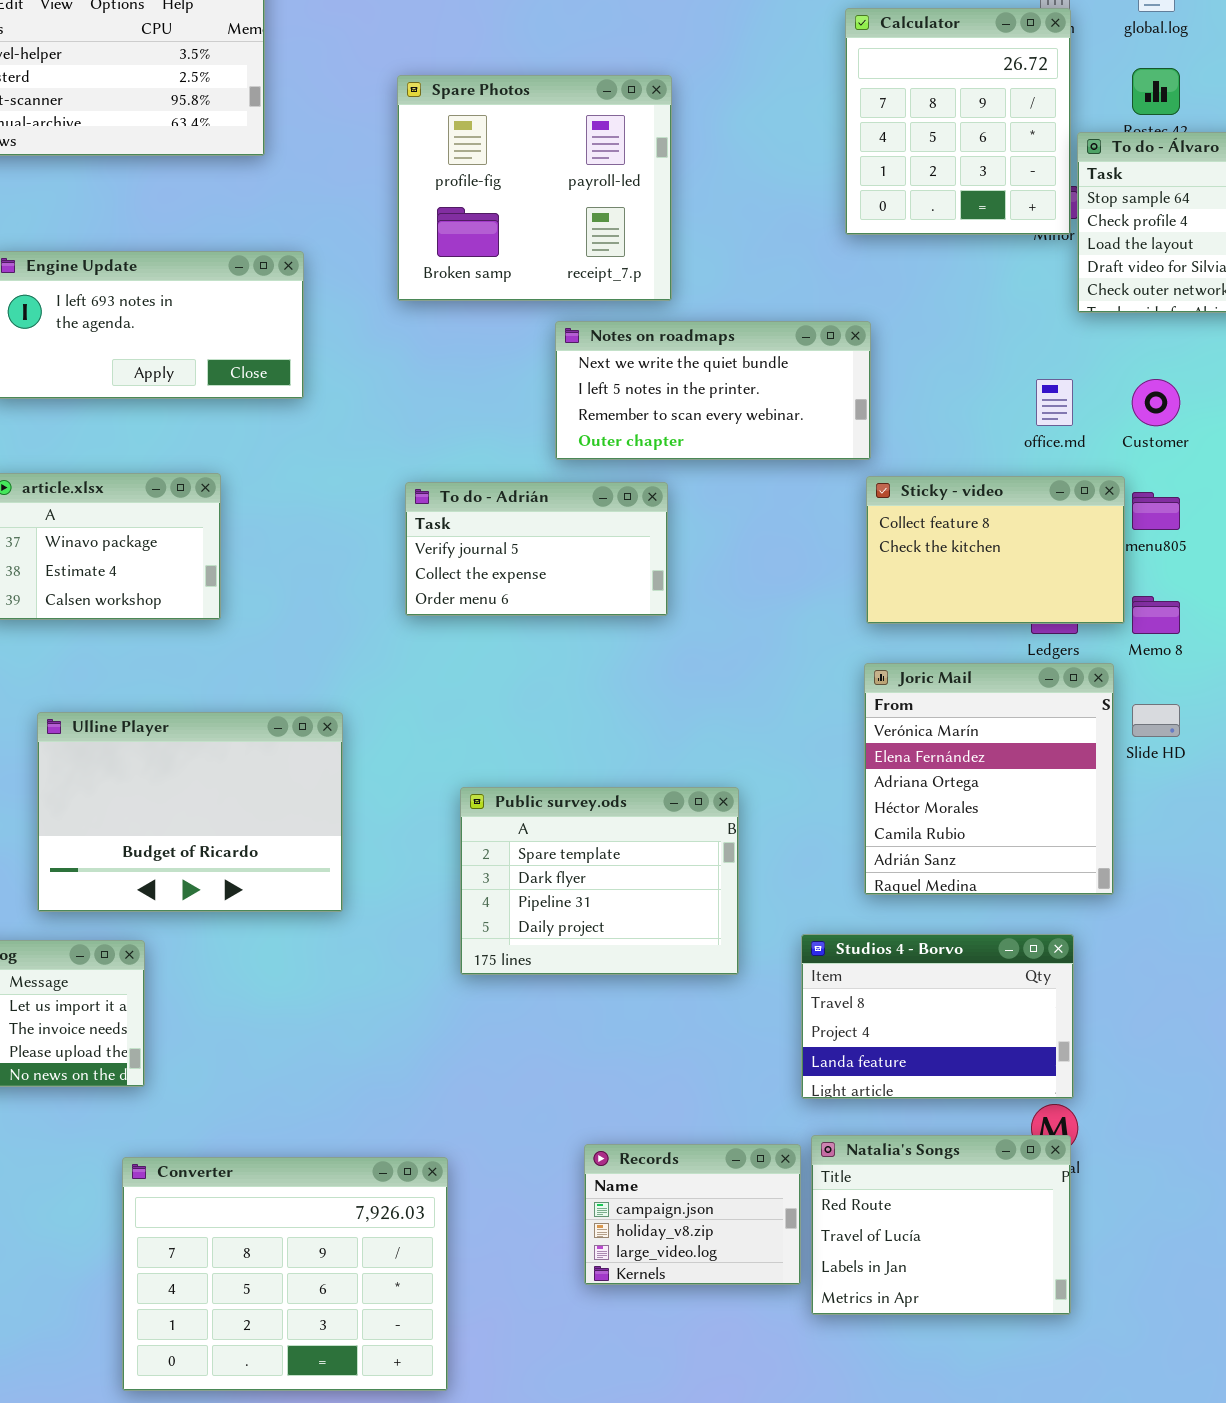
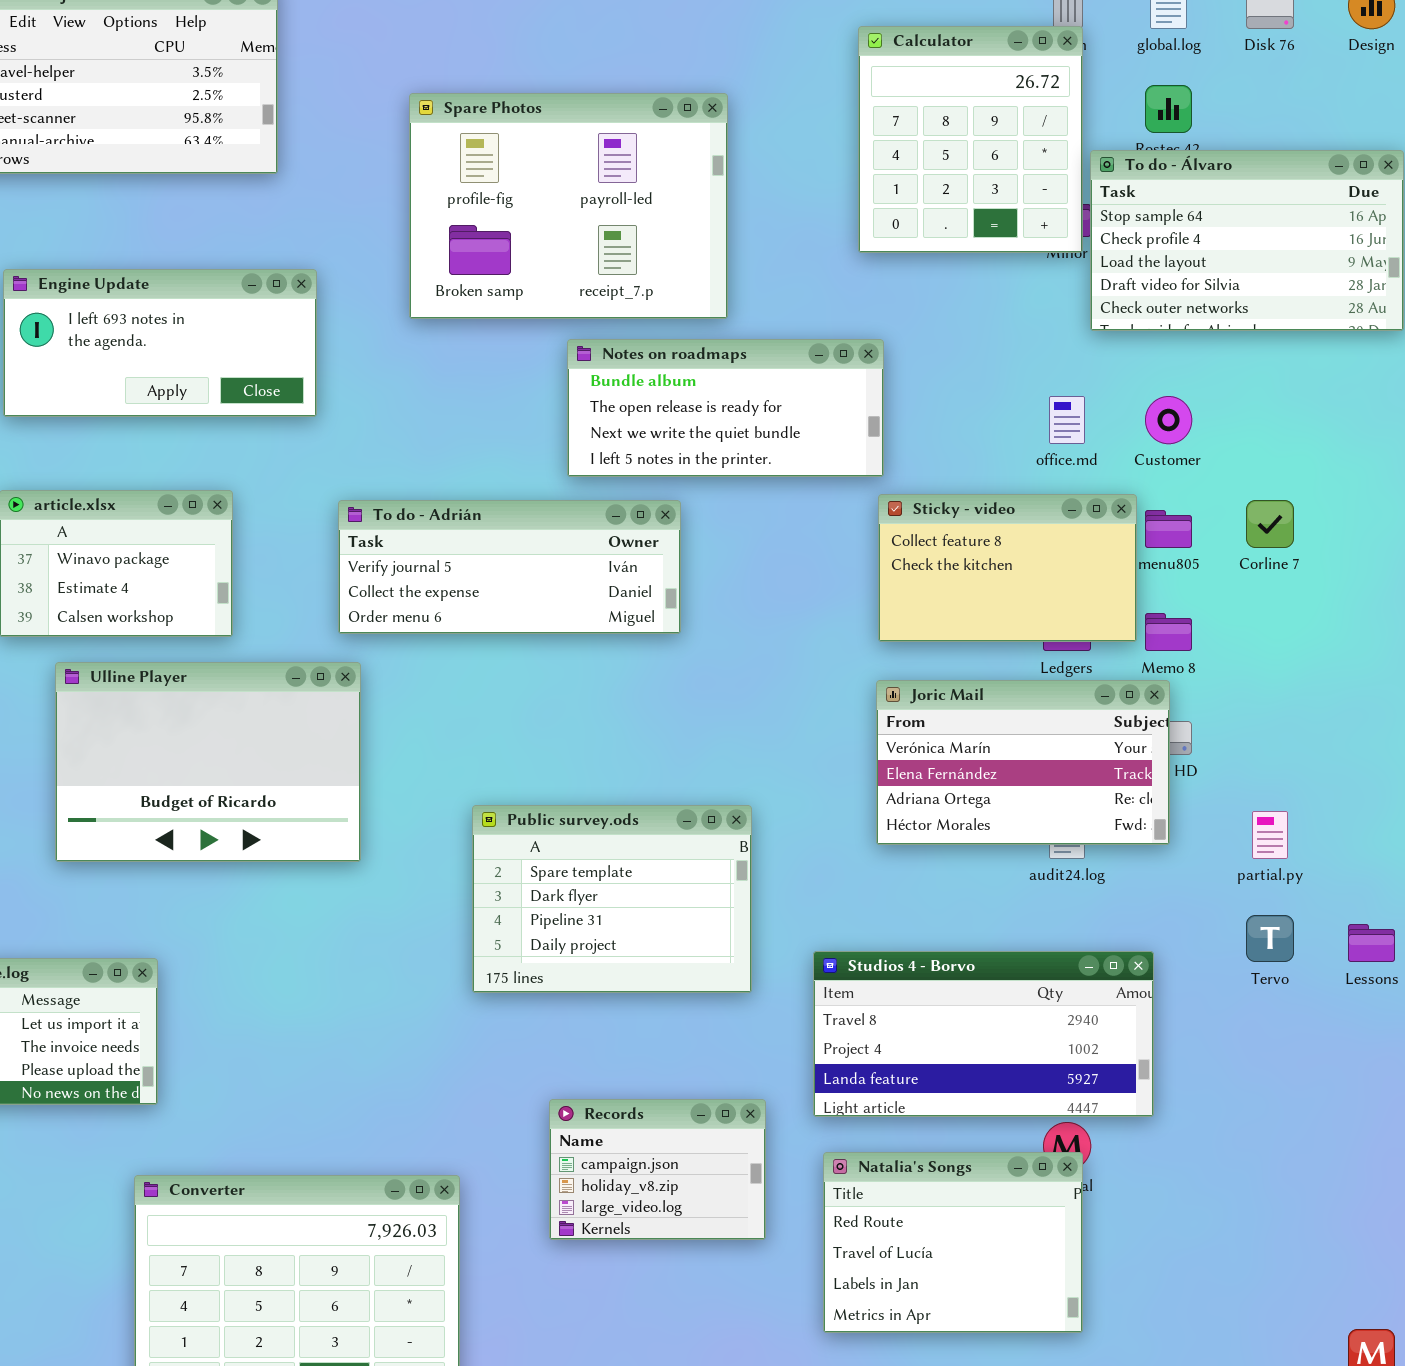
Spare Photos: [397,75,672,301] -> [409,93,728,319], resized
Notes on roadmaps: [555,321,871,460] -> [567,339,884,477], scrolled up 2 rows
To do - Adrián: [405,482,668,616] -> [338,500,681,634], resized
Joric Mail: [864,663,1114,895] -> [876,680,1170,845], resized
Ulline Player: [37,712,343,912] -> [55,662,361,862], moved
Studios 4 - Borvo: [801,934,1074,1099] -> [813,951,1154,1117], resized
Records: [584,1144,801,1285] -> [549,1099,766,1240], moved

